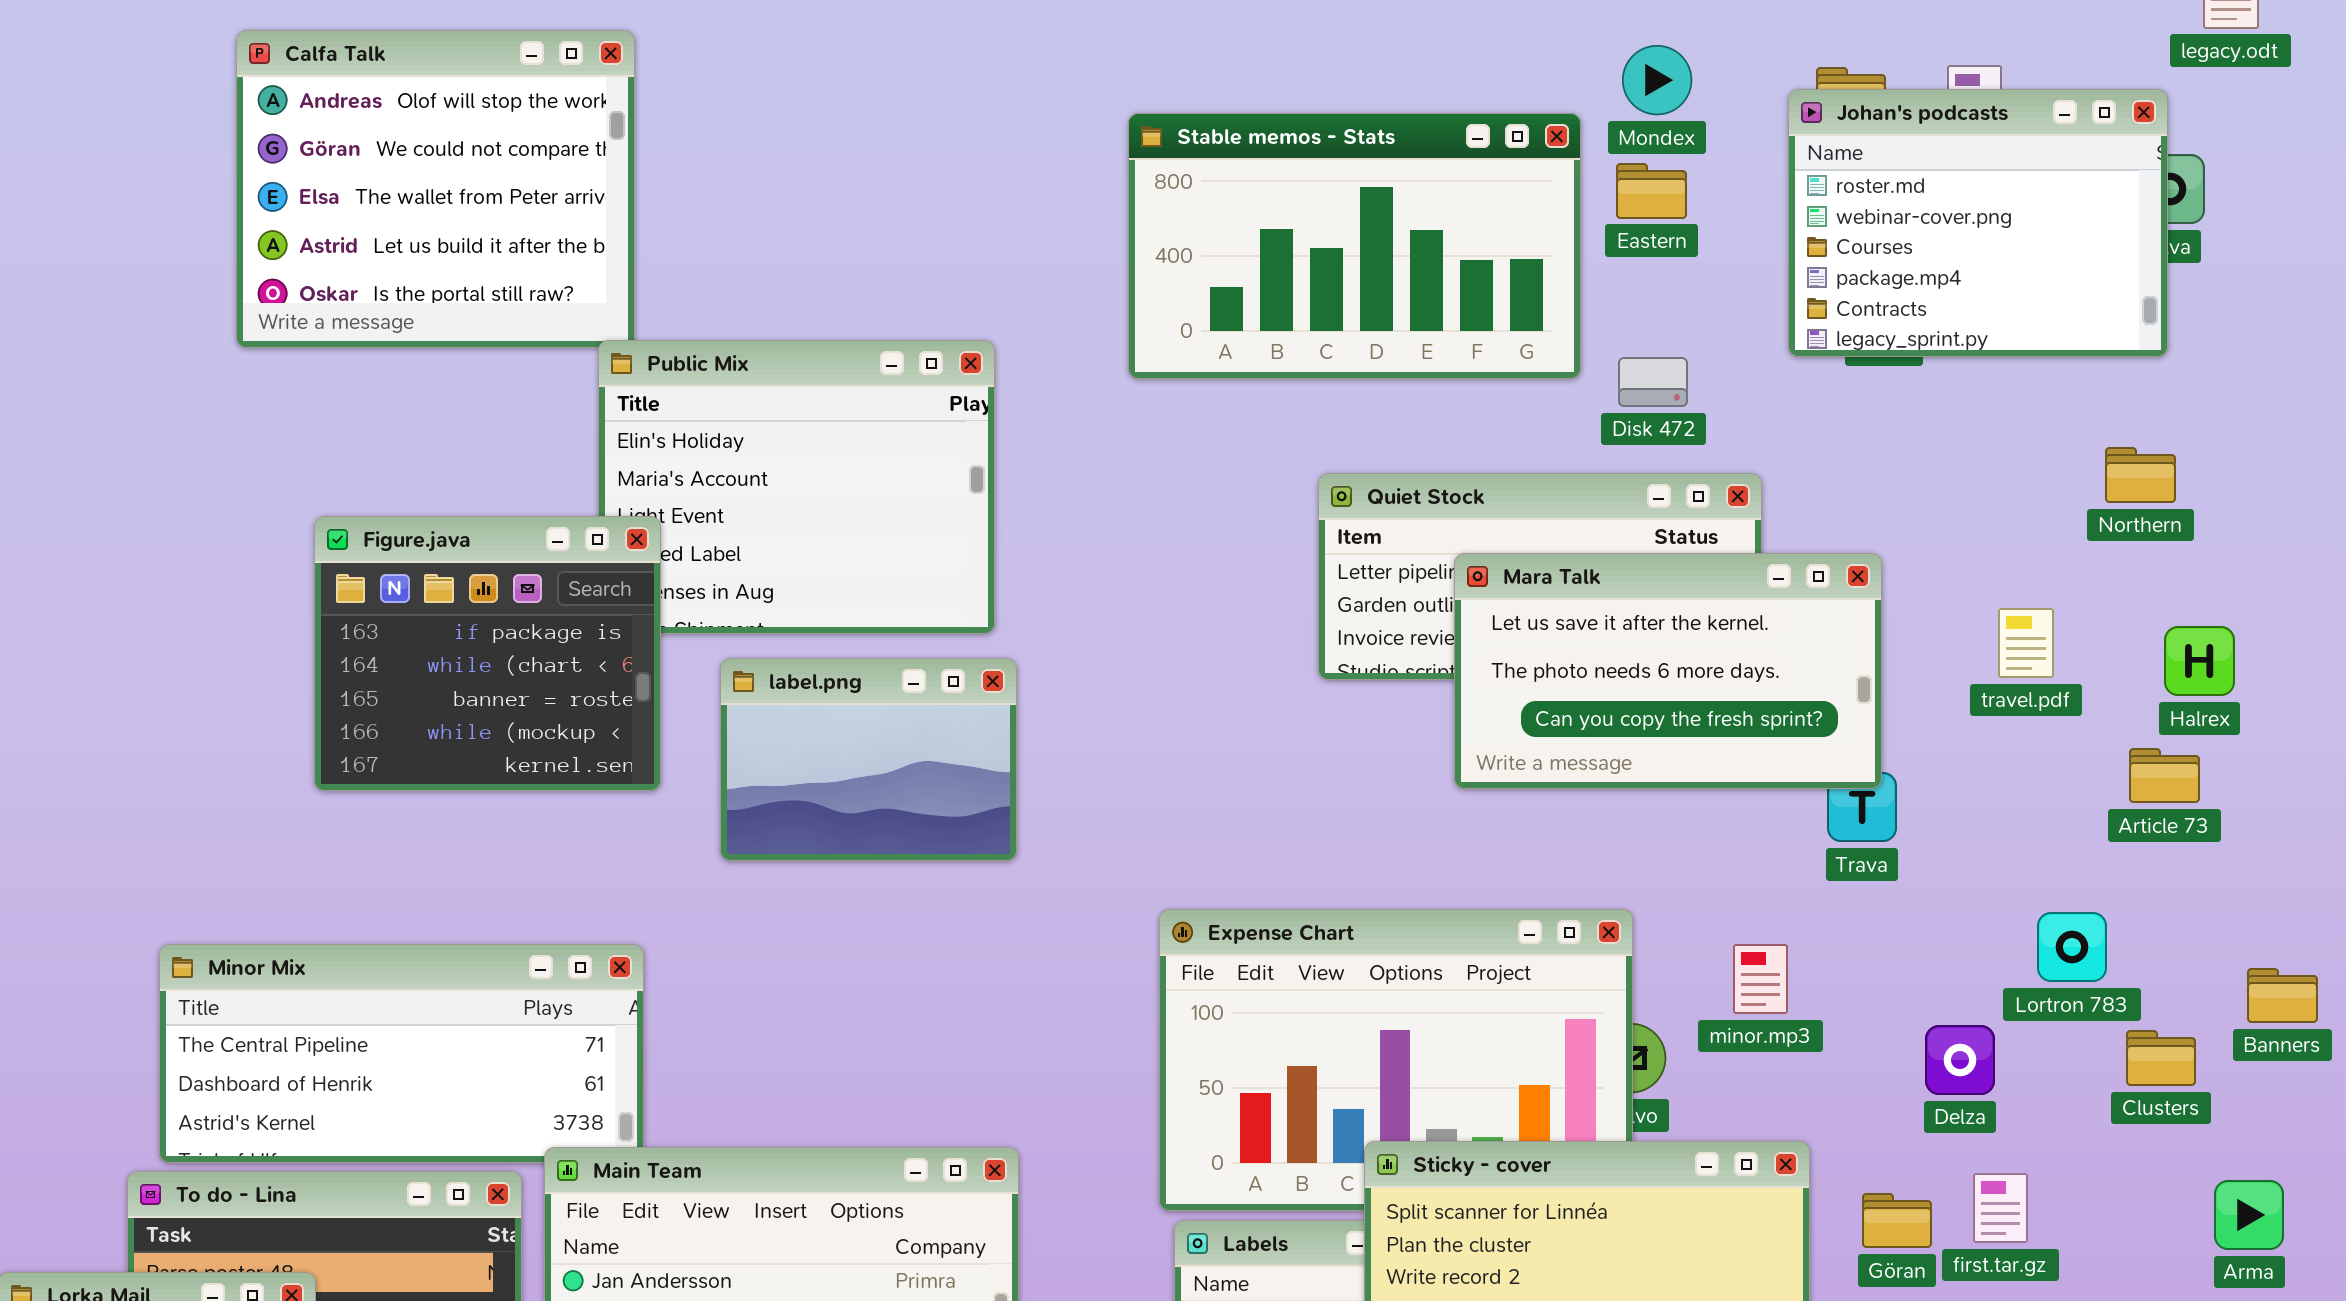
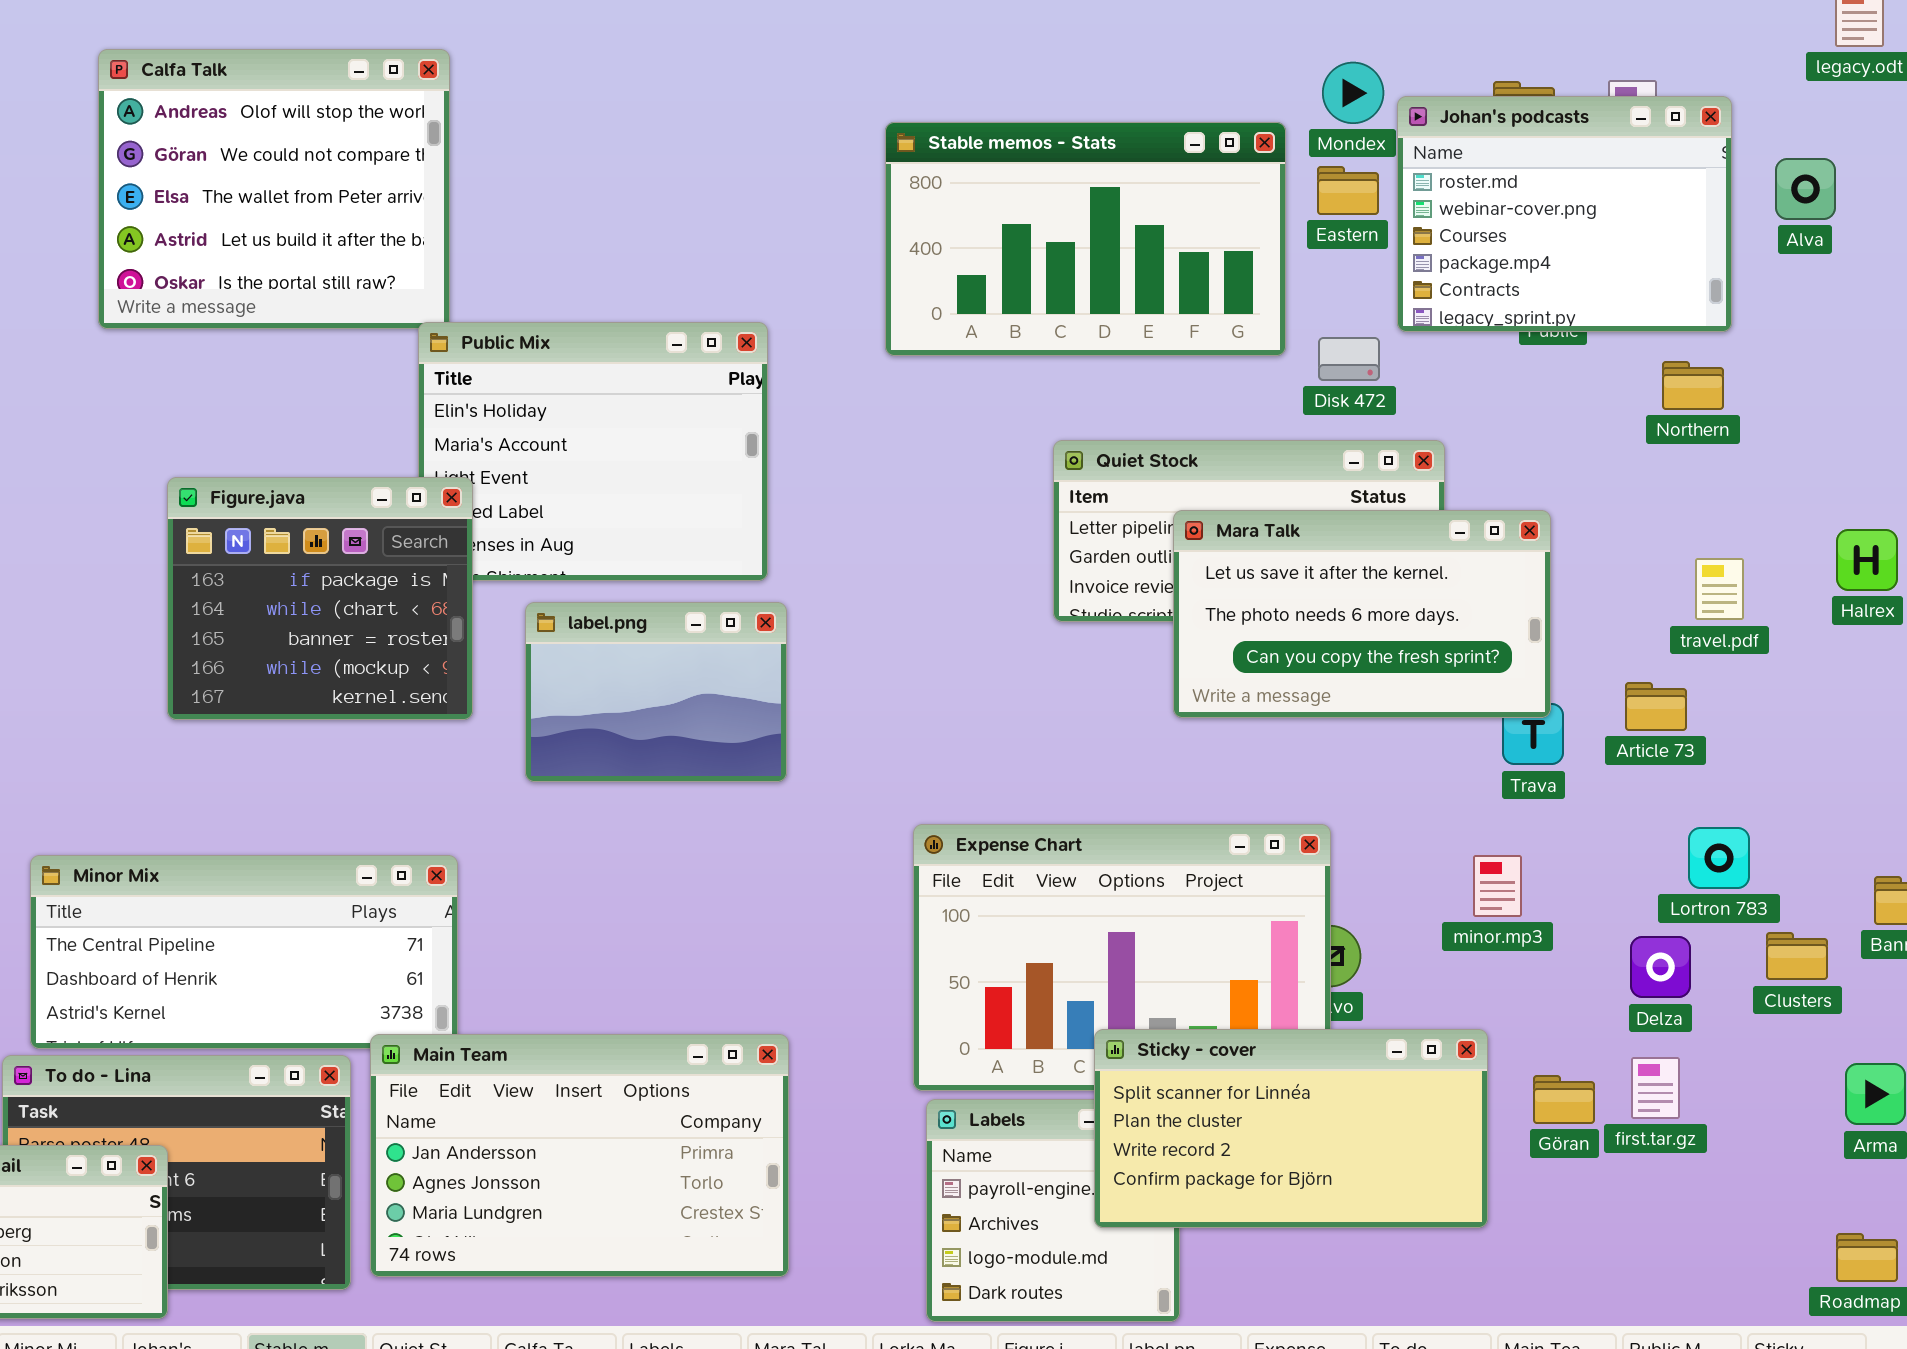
Johan's podcasts: [1788,89,2168,357] -> [1397,96,1732,332], moved
Northern: [2105,447,2176,503] -> [1662,361,1724,410], moved
travel.pdf: [1998,608,2054,678] -> [1695,558,1744,620], moved
Halrex: [2164,626,2235,696] -> [1836,529,1898,591], moved
Article 73: [2129,748,2200,803] -> [1625,682,1687,731], moved
minor.mp3: [1733,944,1788,1014] -> [1473,855,1522,917], moved
Delza: [1925,1025,1995,1095] -> [1630,936,1691,998], moved

